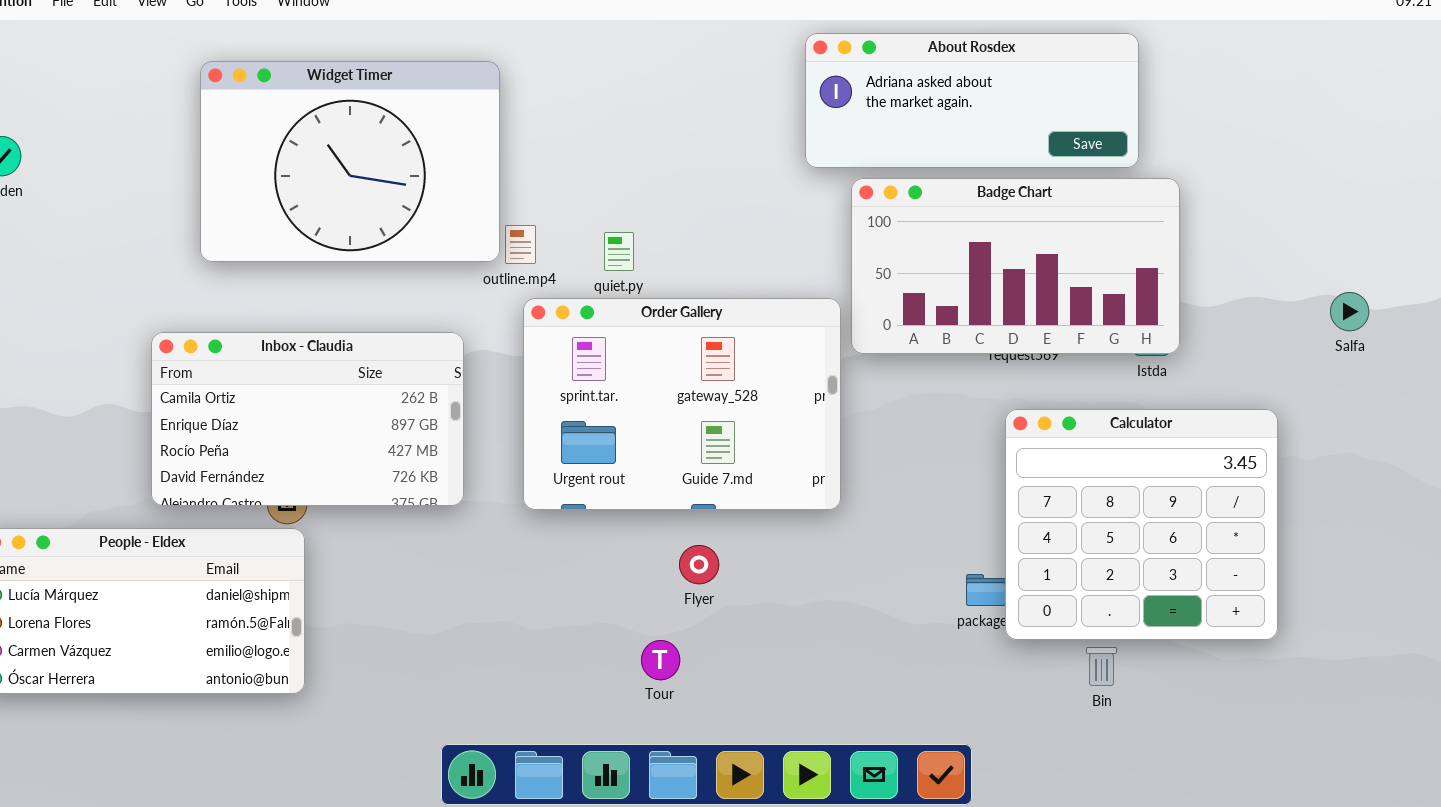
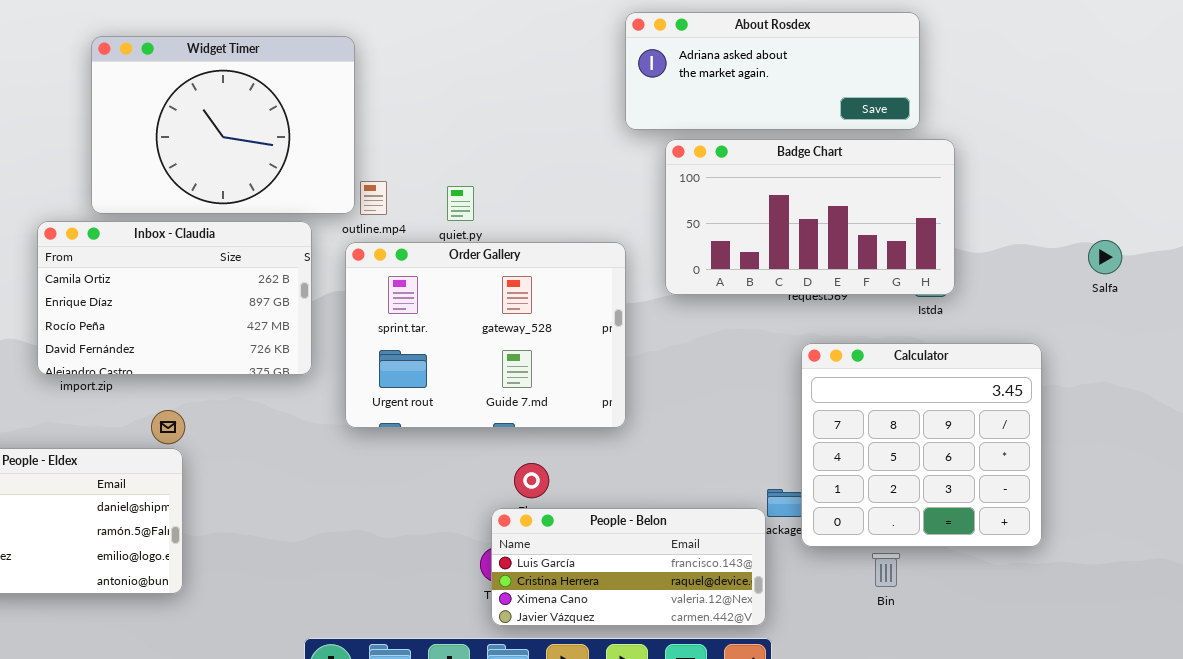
Order Gallery: [523,298,841,510] -> [345,242,626,428], moved
Inbox - Claudia: [151,332,464,506] -> [37,221,312,375], moved
People - Belon: none -> [491,508,766,626], opened

